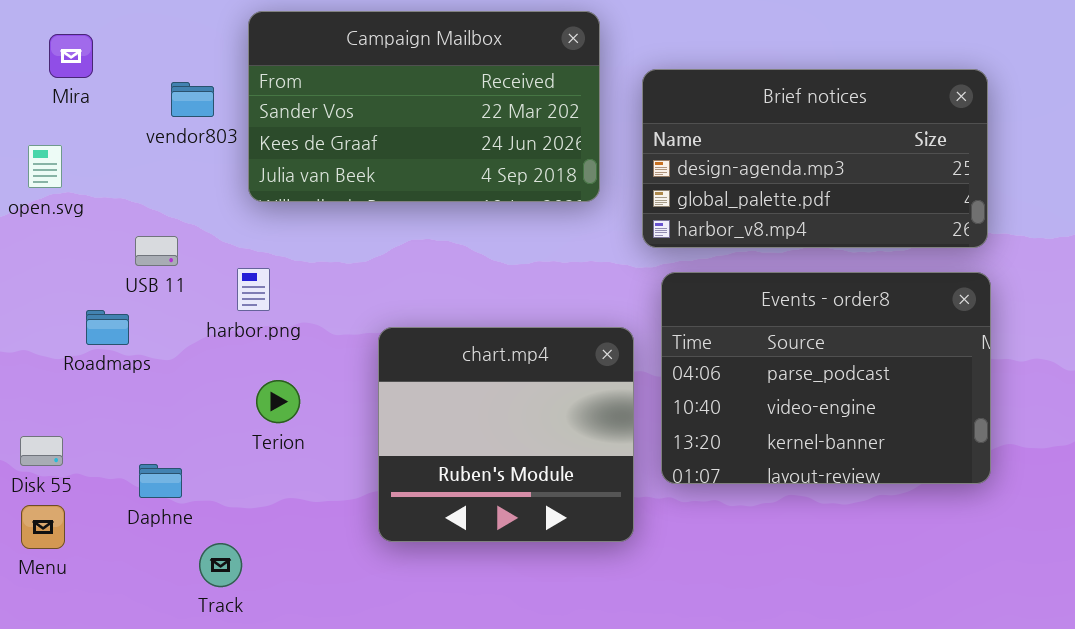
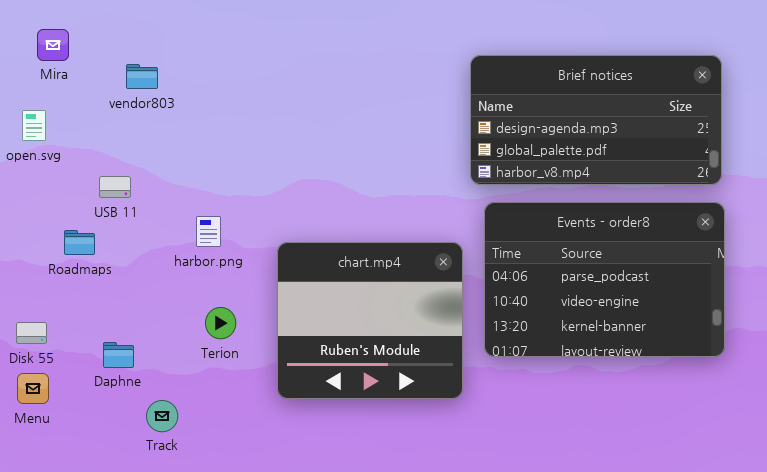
Campaign Mailbox: [248,11,600,202] -> none, closed
harbor.png: [237,268,270,311] -> [196,216,221,247], moved
Terion: [256,380,300,423] -> [205,307,236,339], moved

